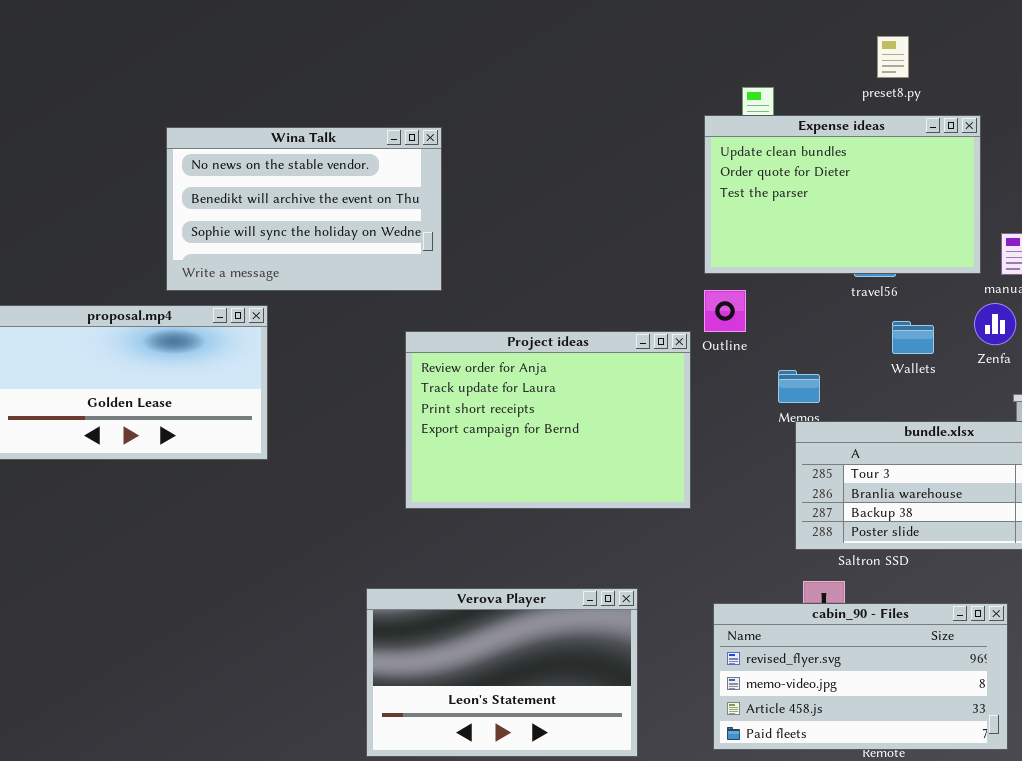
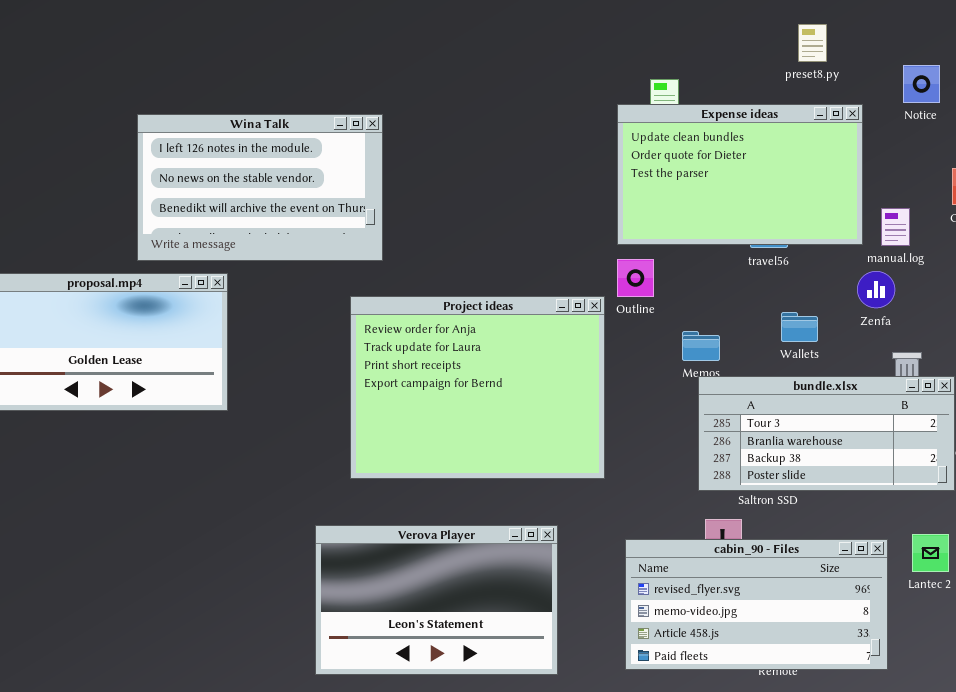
preset8.py: [877,36,909,78] -> [798,24,827,62], moved
Wina Talk: [166,127,442,291] -> [137,114,383,261], scrolled up 1 row
Wallets: [892,321,934,354] -> [781,312,818,342], moved
Project ideas: [405,331,691,509] -> [350,296,605,479], resized

